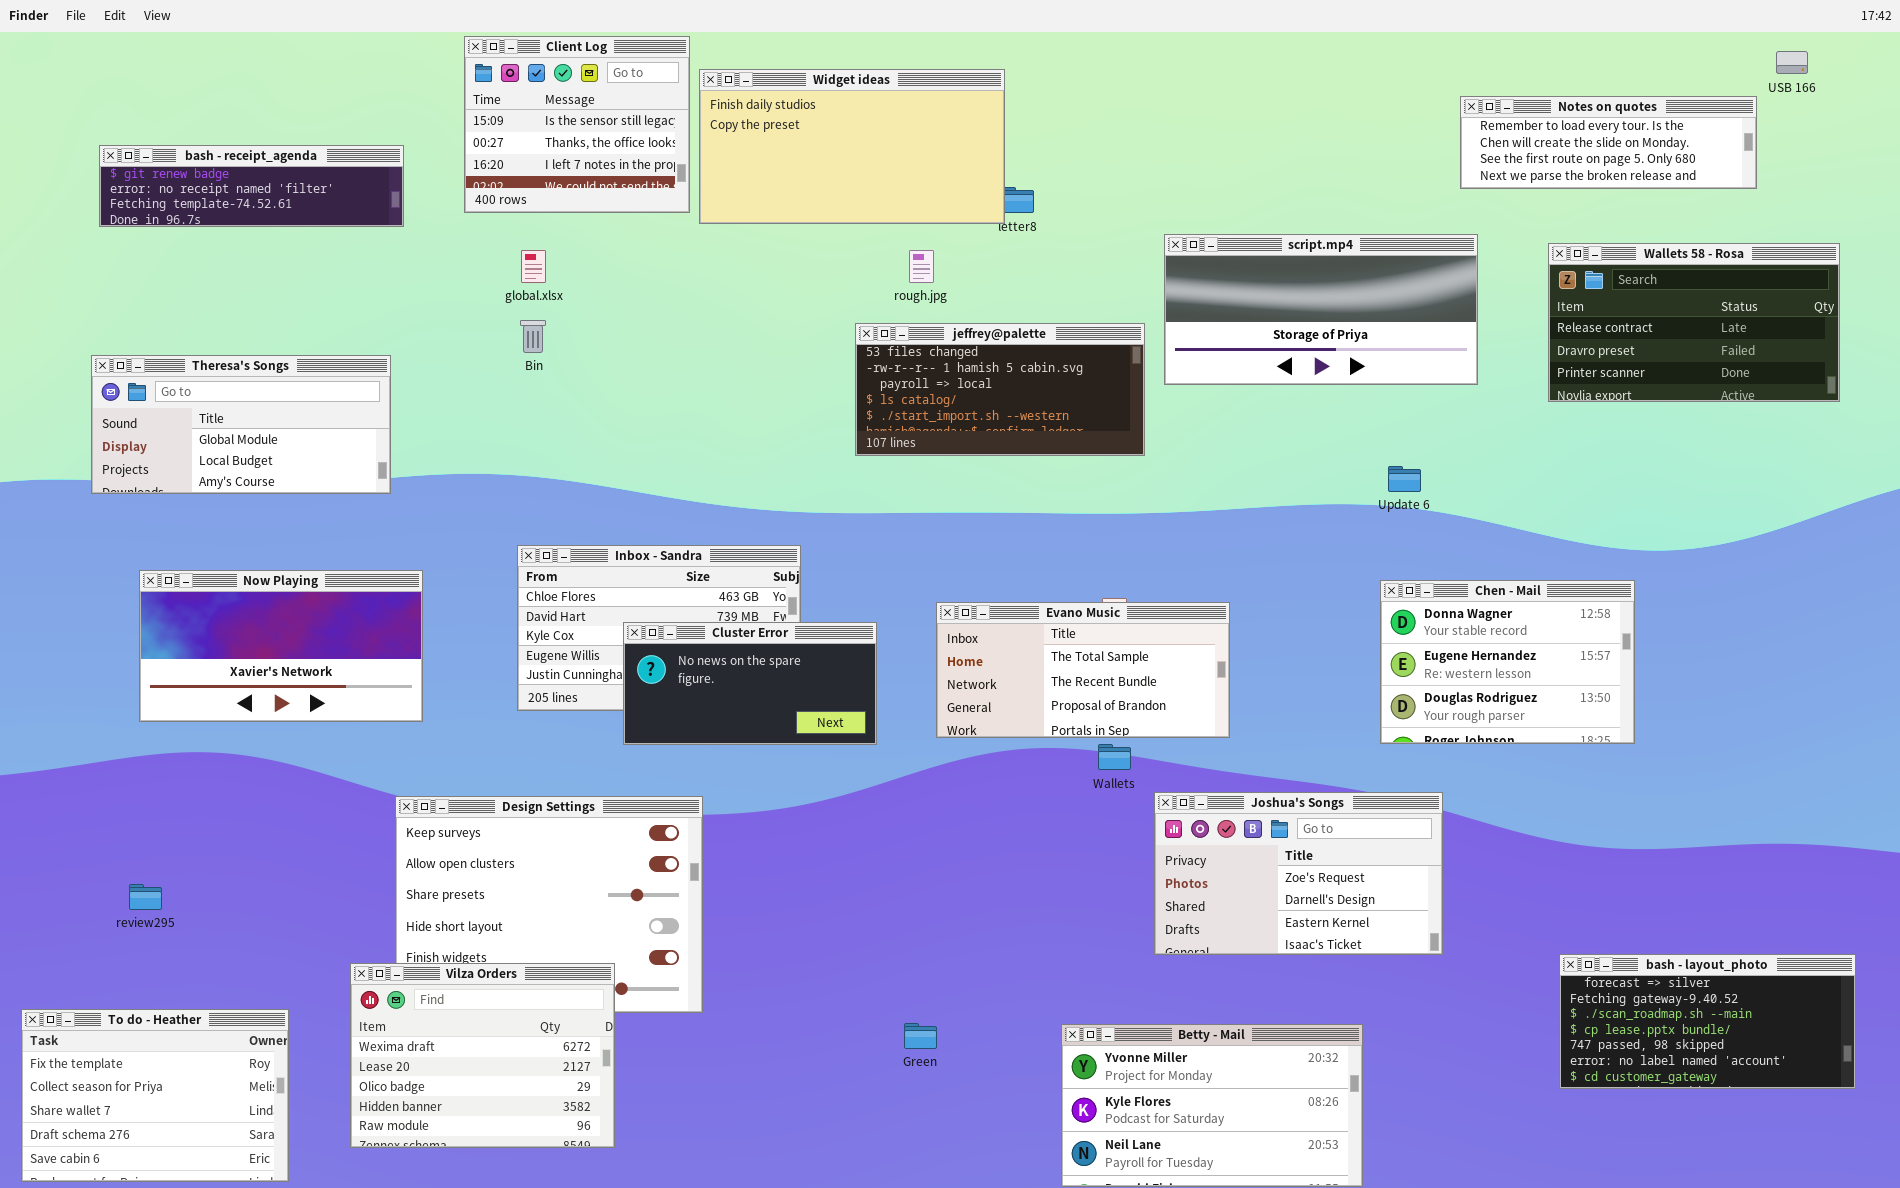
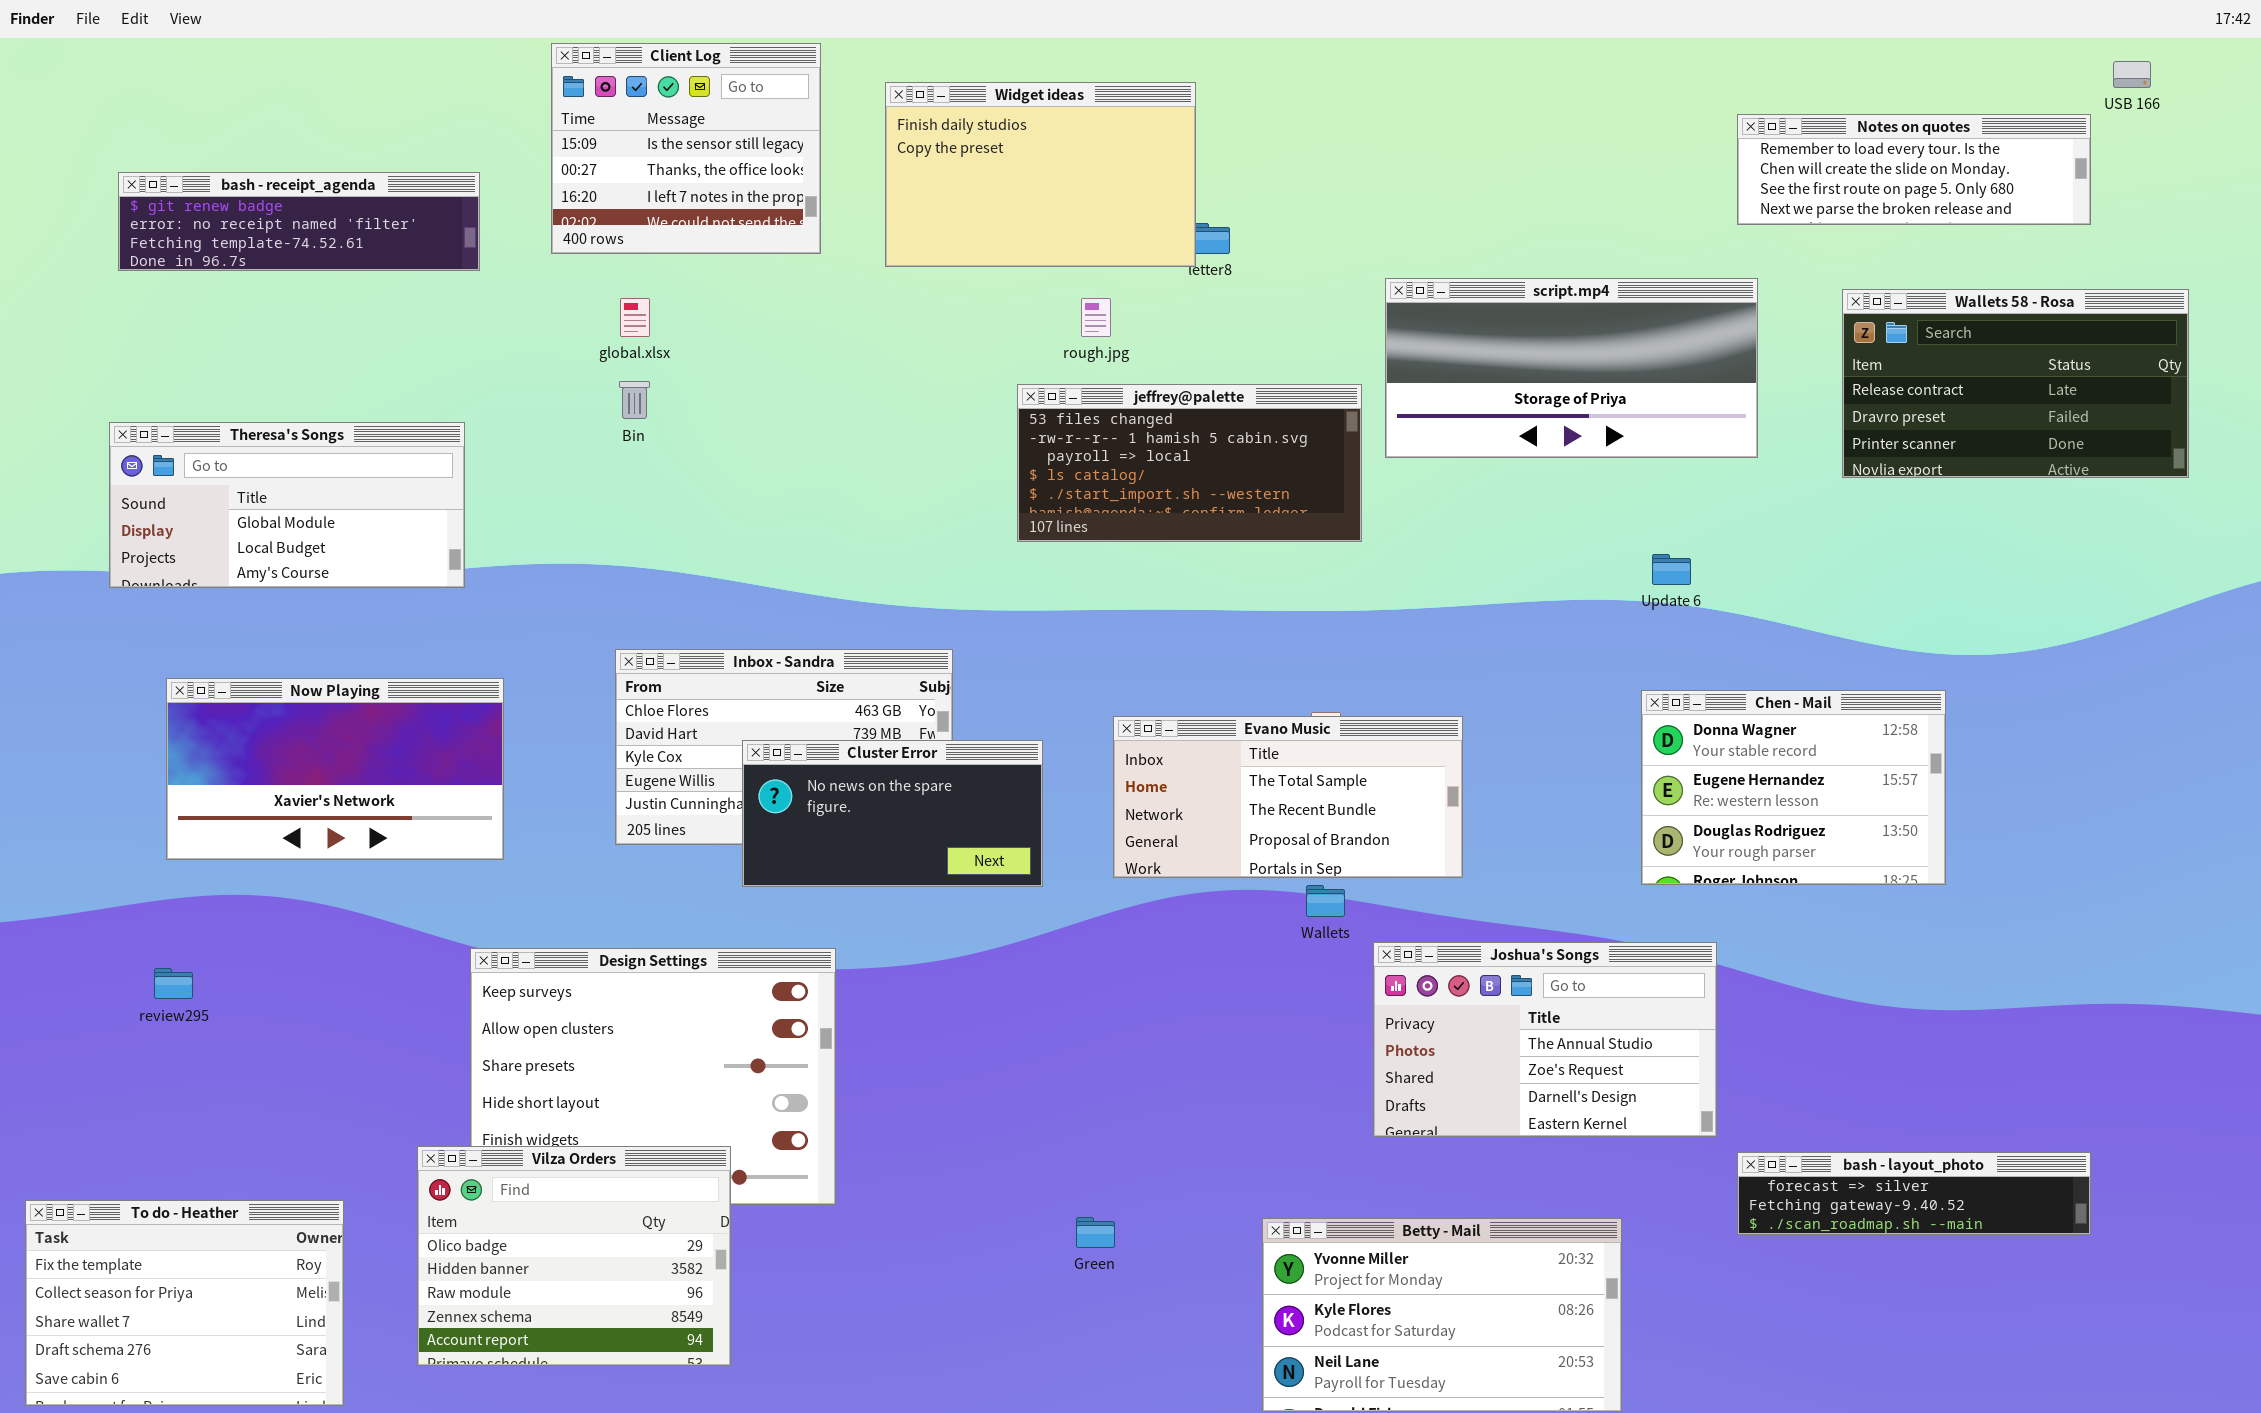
Widget ideas: [699,69,1005,224] -> [885,82,1196,267], resized
Joshua's Songs: [1154,792,1443,955] -> [1373,942,1717,1137], scrolled up 1 row
review295: [129,884,162,910] -> [154,968,193,999], moved
bash - layout_photo: [1559,954,1856,1089] -> [1737,1152,2091,1235], moved, resized
Vilza Orders: [350,963,615,1148] -> [417,1146,731,1366], scrolled down 2 rows

